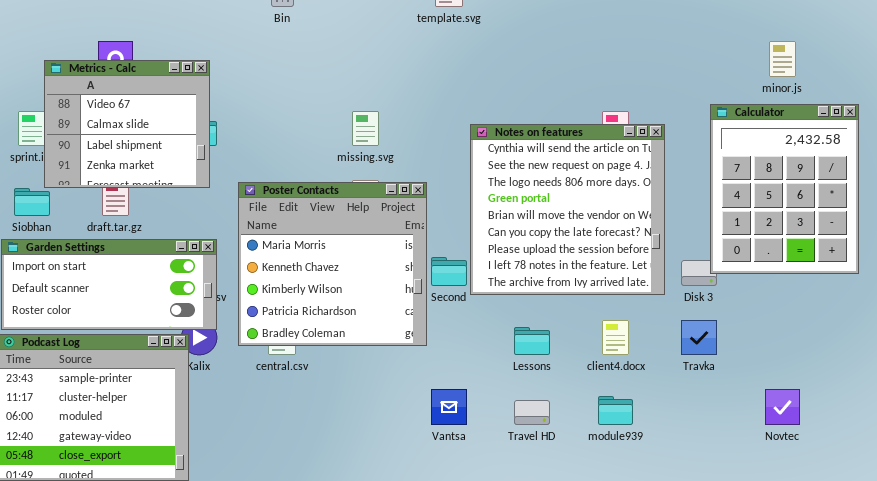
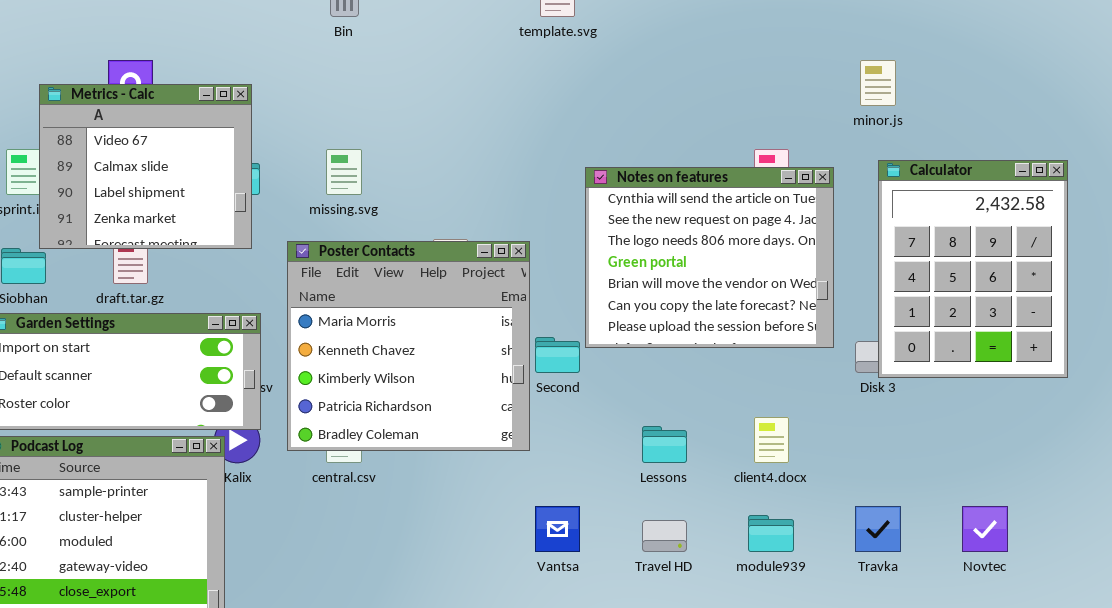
minor.js: [769,41,796,77] -> [860,60,896,106], moved
Calculator: [710,104,859,274] -> [878,160,1068,378], moved
missing.svg: [352,111,379,146] -> [326,149,362,195], moved
Notes on features: [470,124,665,295] -> [585,167,834,348], resized
Travka: [681,320,717,355] -> [855,506,901,552], moved

